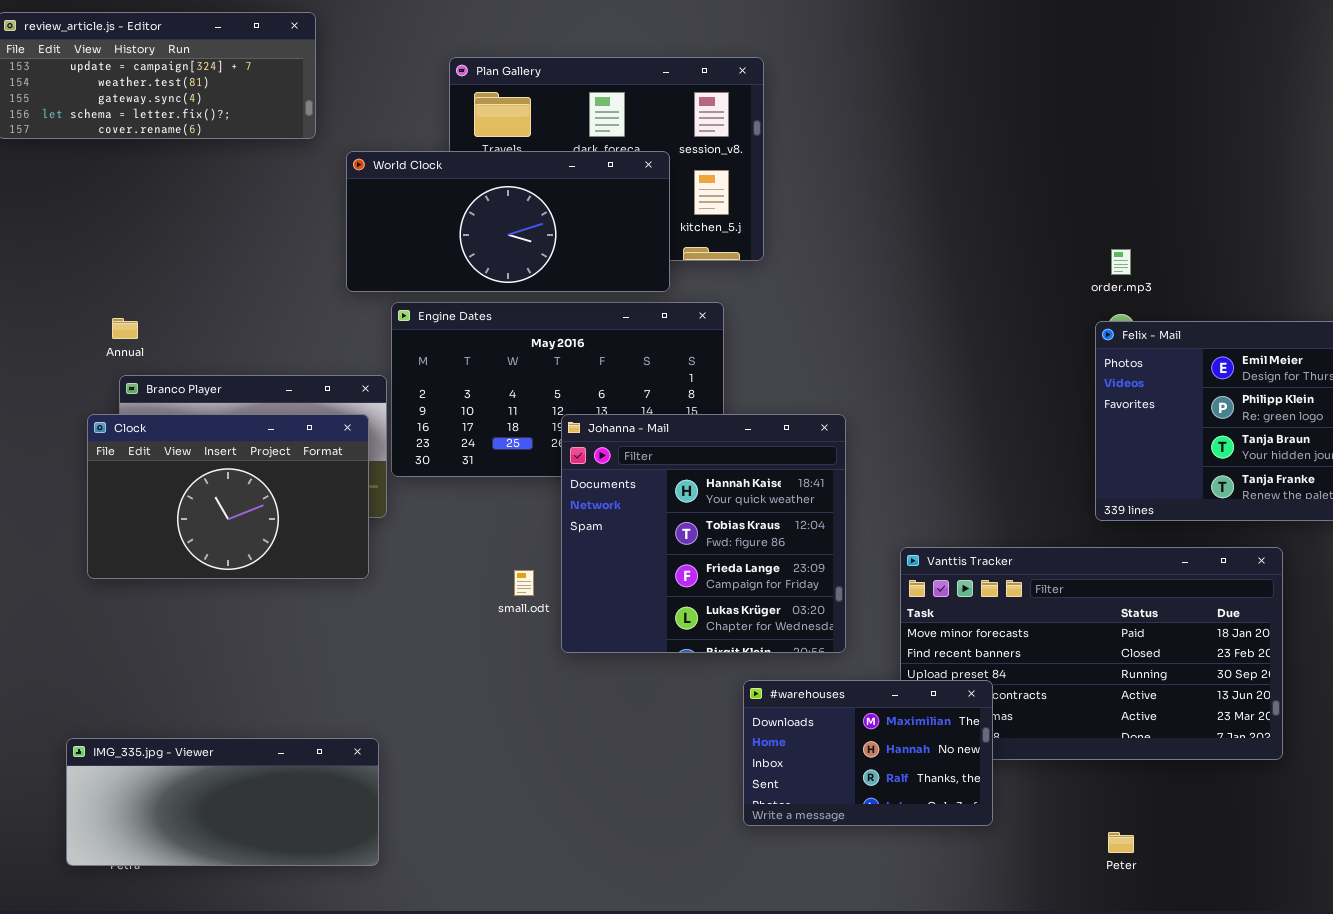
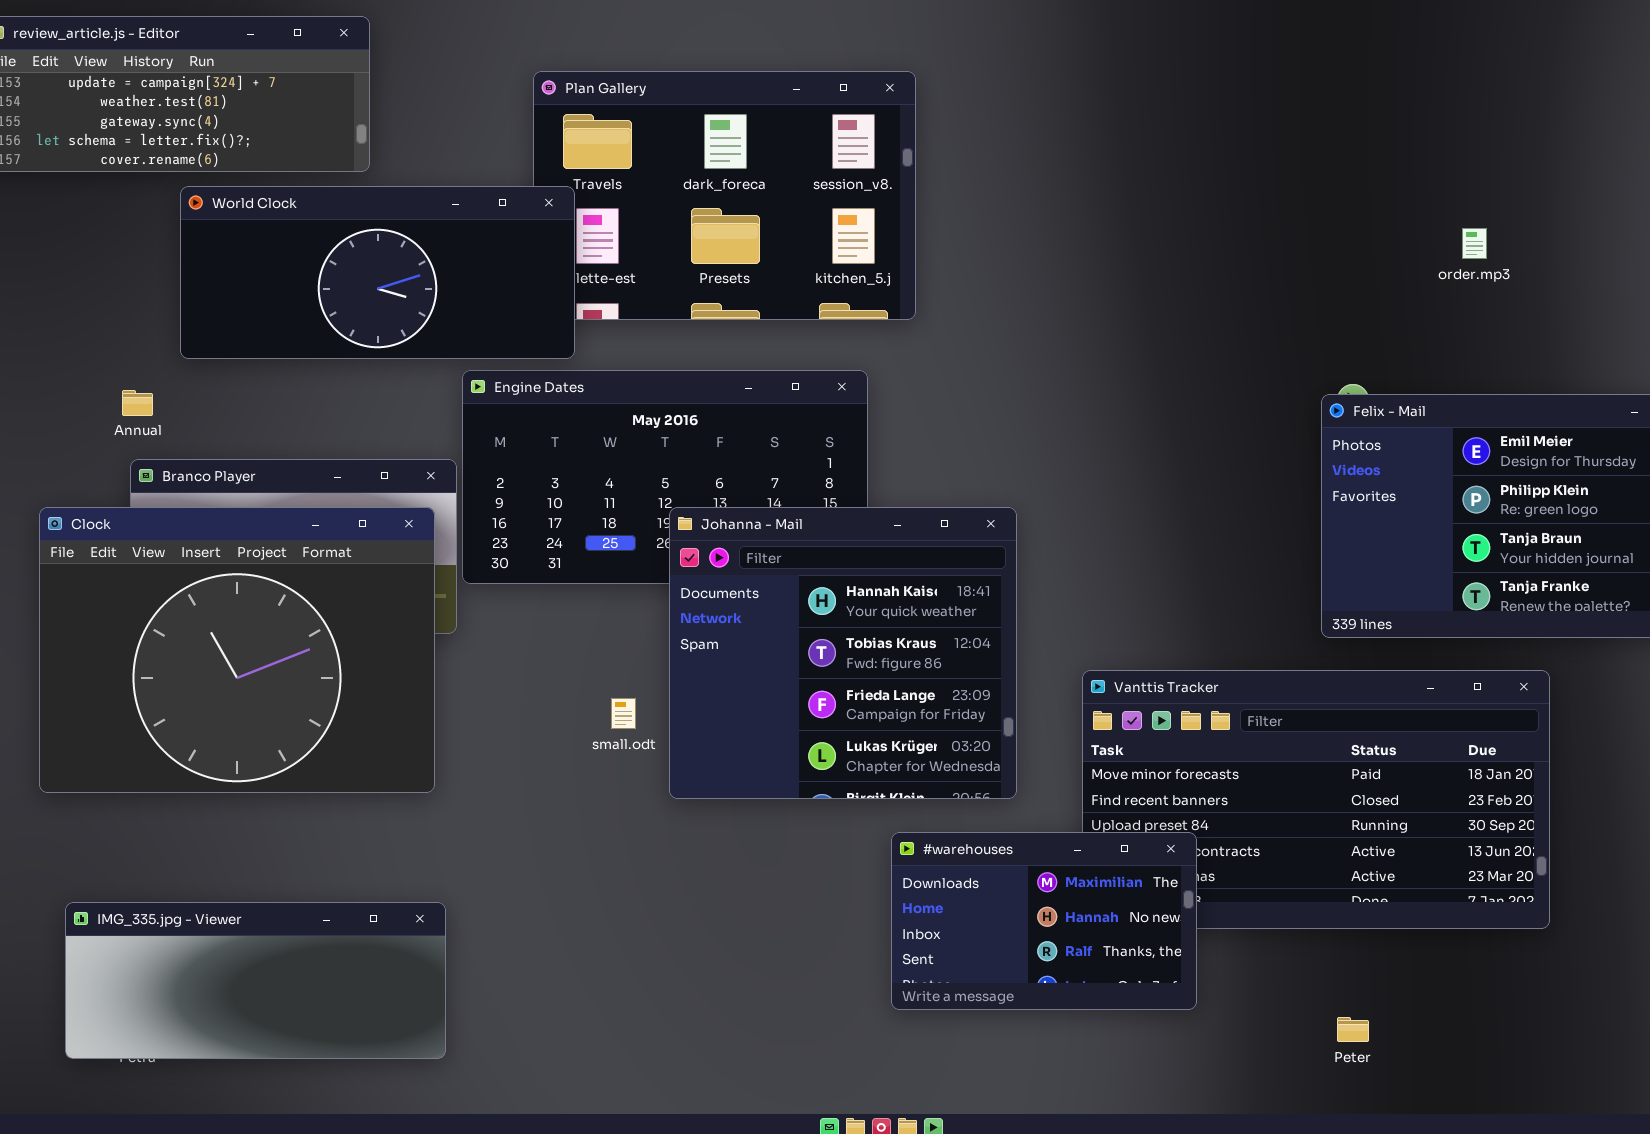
World Clock: [346,151,670,292] -> [180,186,575,359], moved
order.mp3: [1111,249,1131,275] -> [1462,228,1487,259], moved
Clock: [87,414,369,579] -> [39,507,435,793], resized

